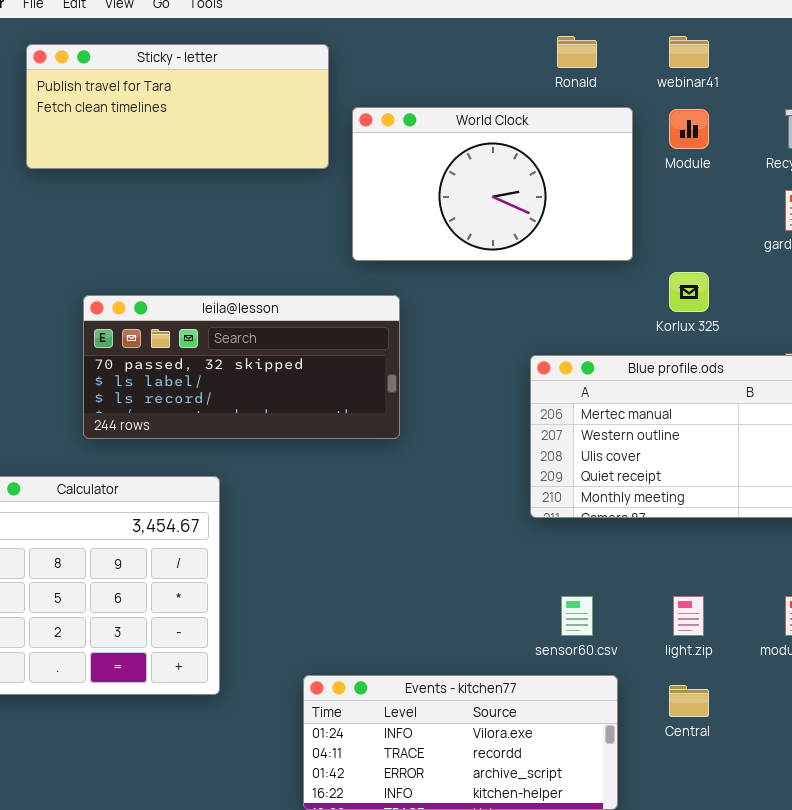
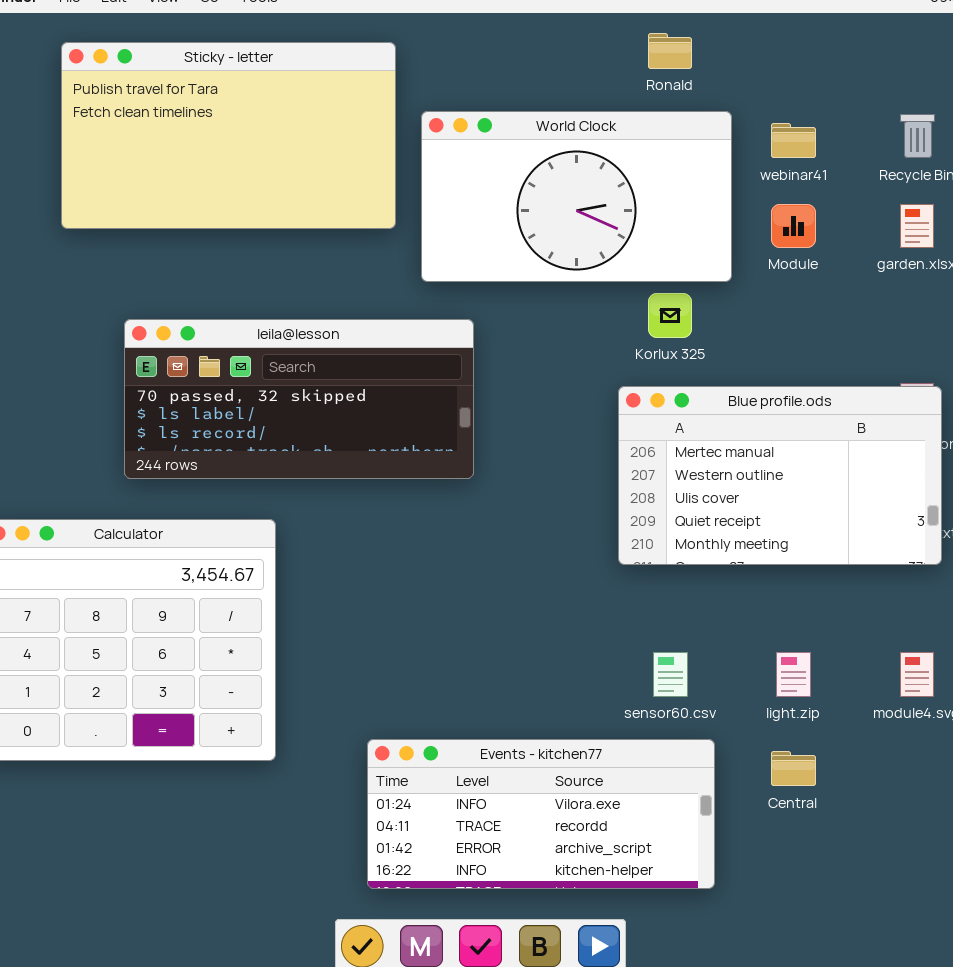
webinar41: [669,36,709,68] -> [771,123,816,158], moved
Sticky - letter: [26,44,329,169] -> [61,42,396,229], resized
Module: [669,109,709,149] -> [771,204,816,248], moved
Korlux 325: [669,272,709,312] -> [648,293,692,338], moved

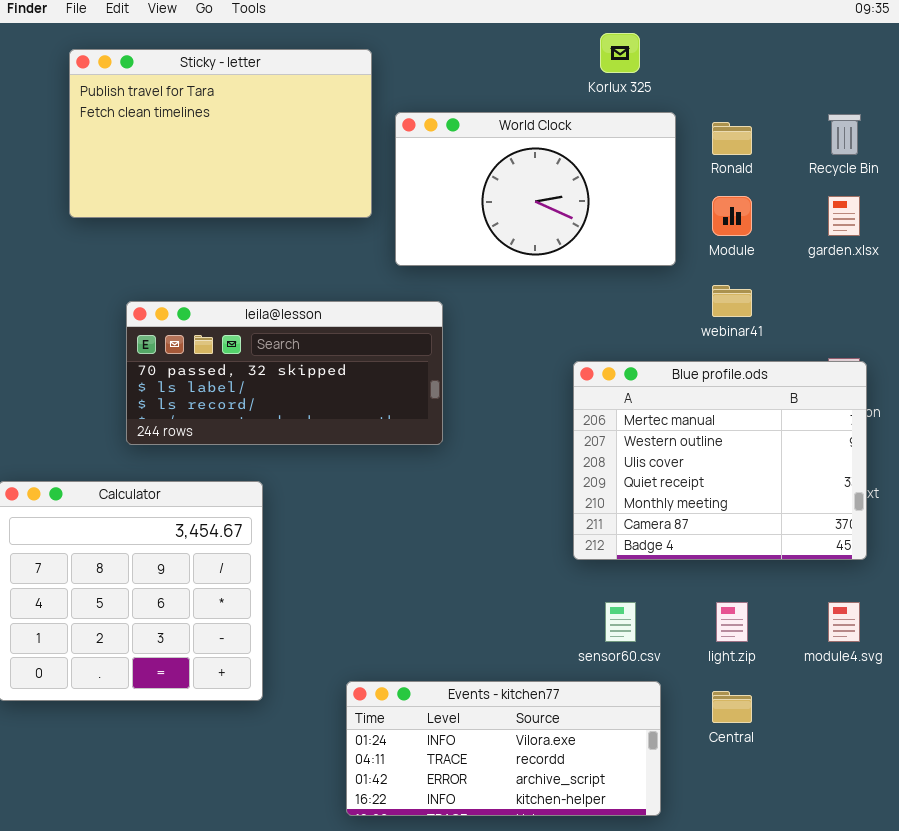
Ronald: [648,33,692,69] -> [712,122,752,155], moved
webinar41: [771,123,816,158] -> [712,285,752,317], moved
Korlux 325: [648,293,692,338] -> [600,33,640,73], moved
Blue profile.ods: [618,386,942,565] -> [573,361,867,560], resized

